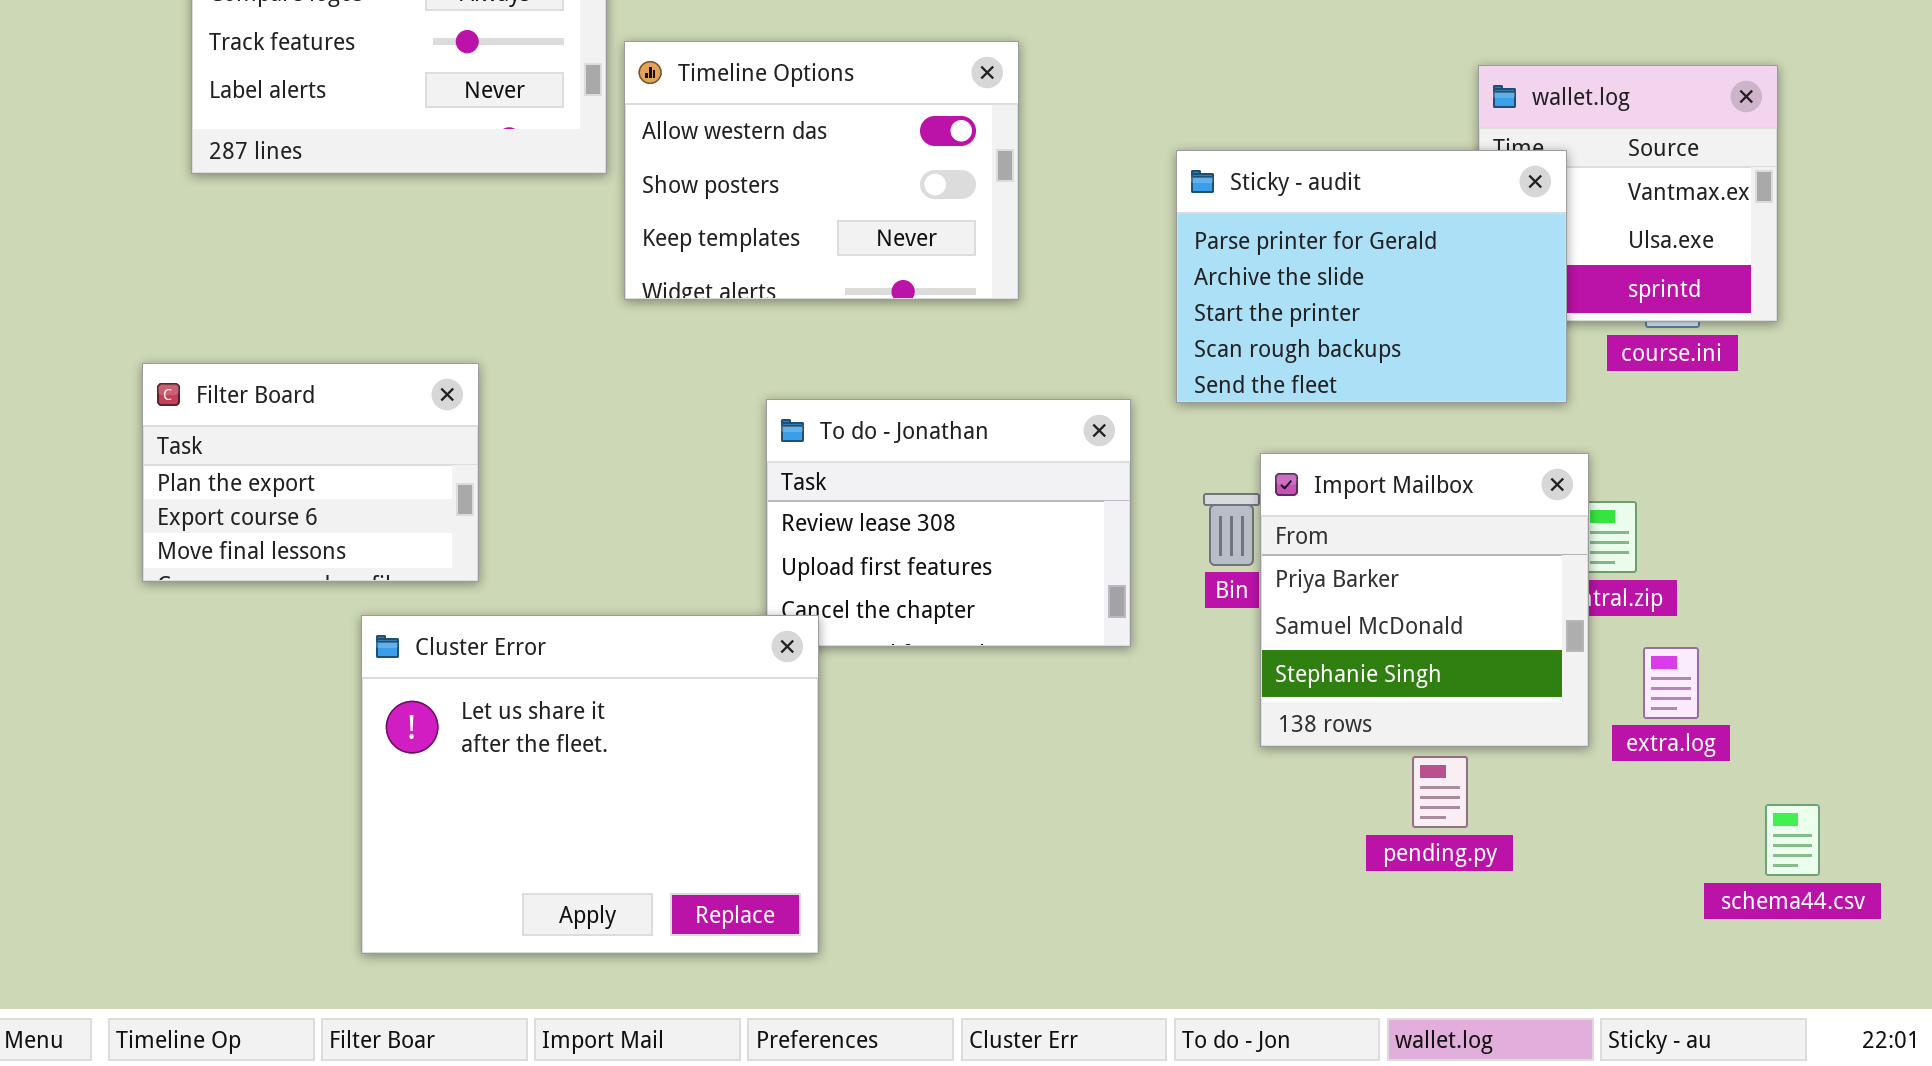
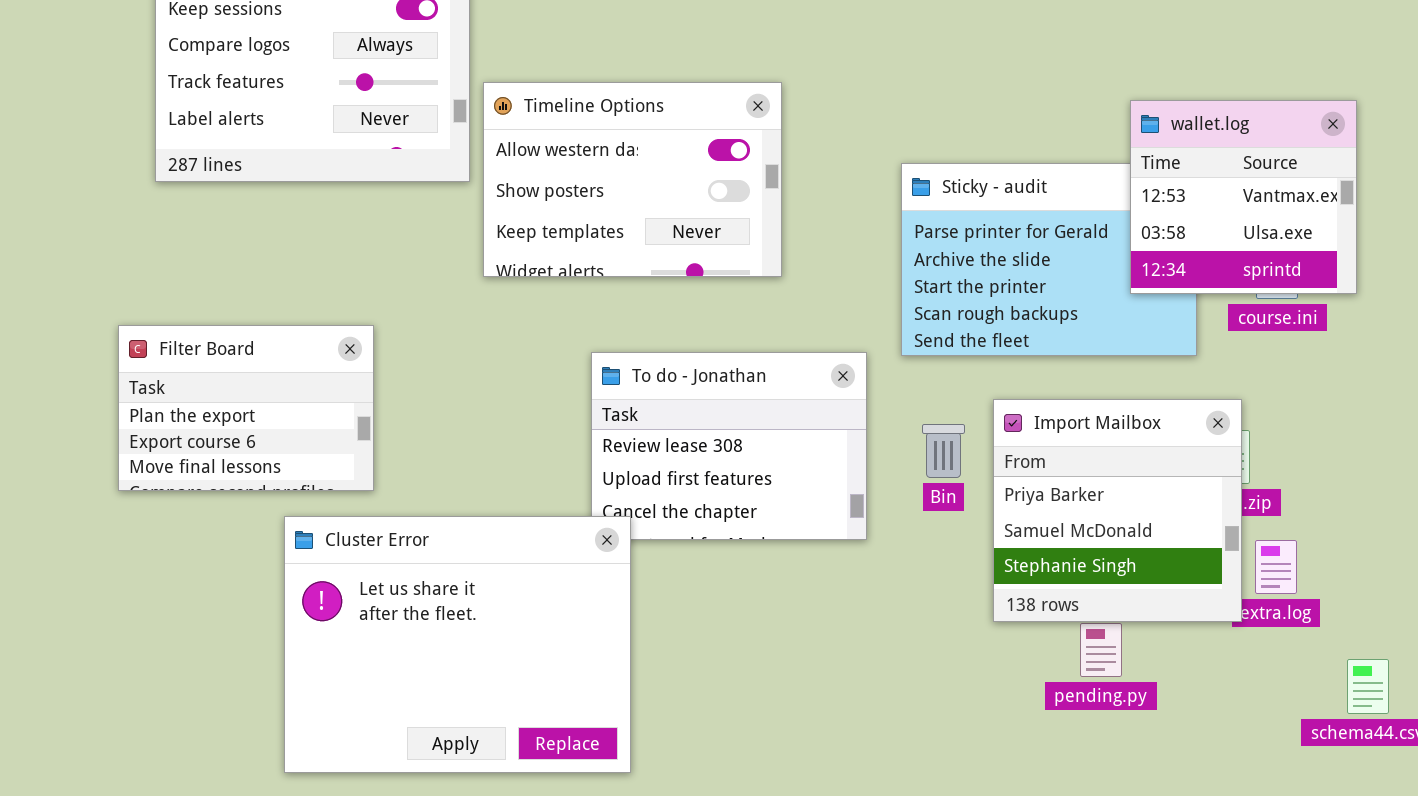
wallet.log: [1478,65,1778,322] -> [1130,100,1357,294], raised
Import Mailbox: [1260,453,1589,747] -> [993,399,1242,622], moved

